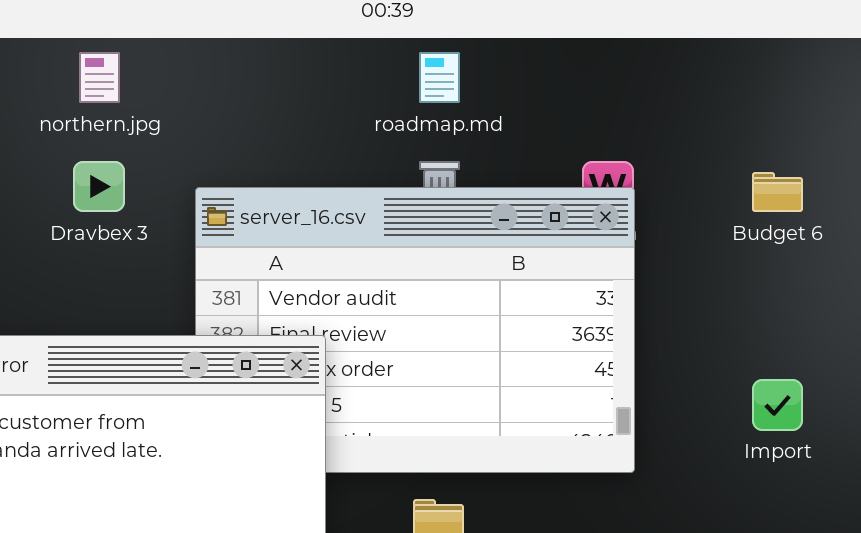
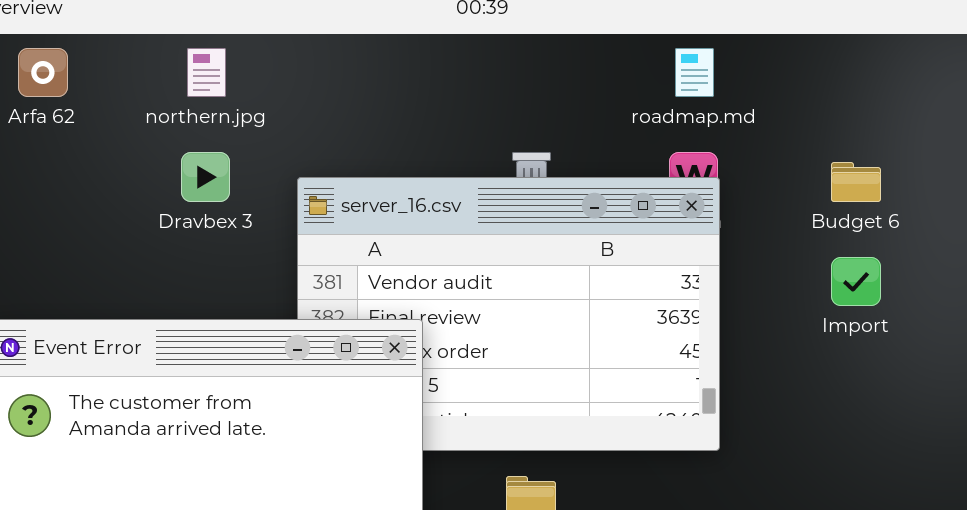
roadmap.md: [419,52,460,103] -> [675,48,714,97], moved
Import: [752,379,803,431] -> [831,257,881,306], moved

